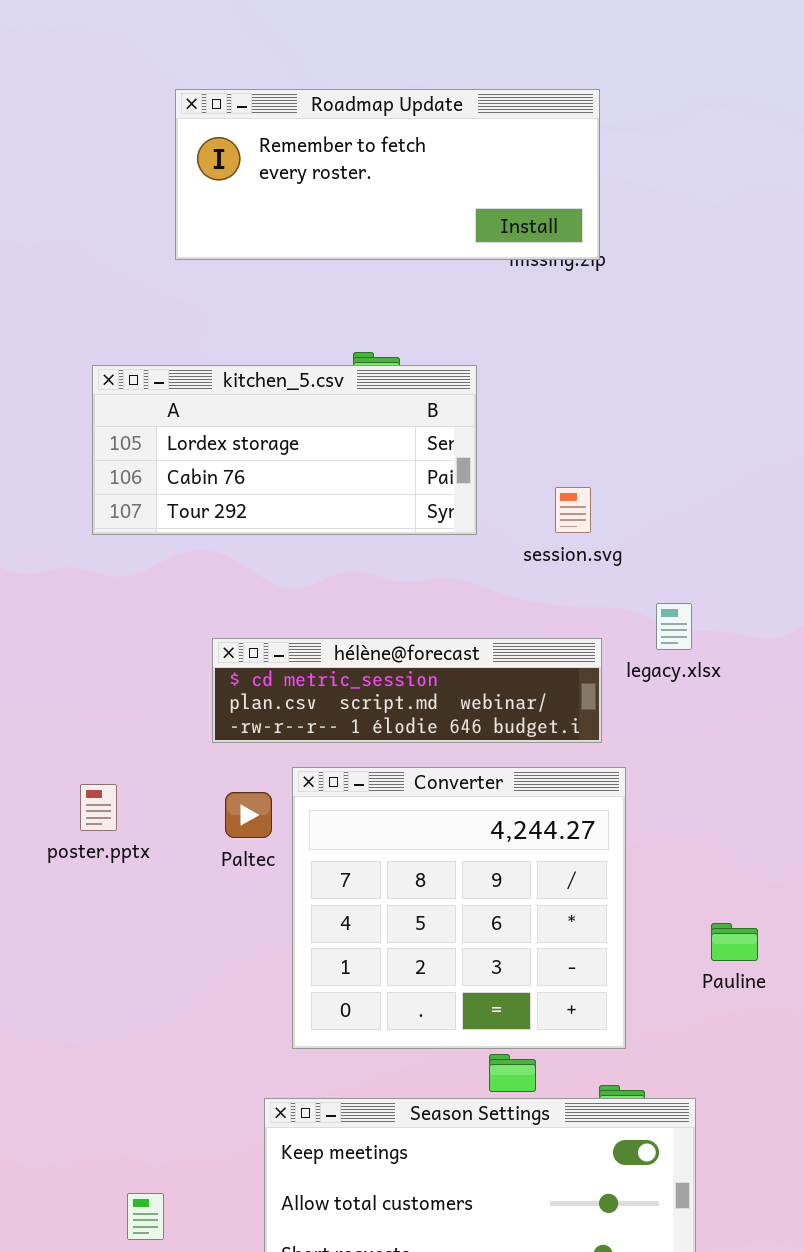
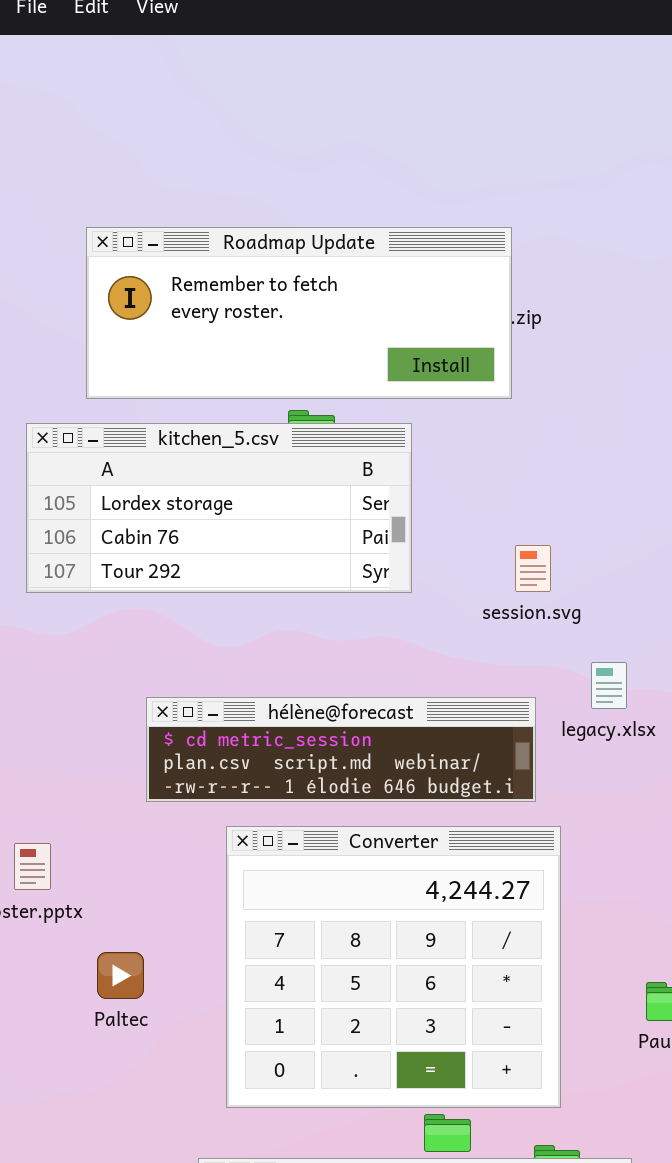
Roadmap Update: [175,89,600,260] -> [86,227,512,399], moved
session.svg: [555,487,591,533] -> [515,545,551,592], moved
Paltec: [225,792,272,838] -> [97,952,144,999], moved

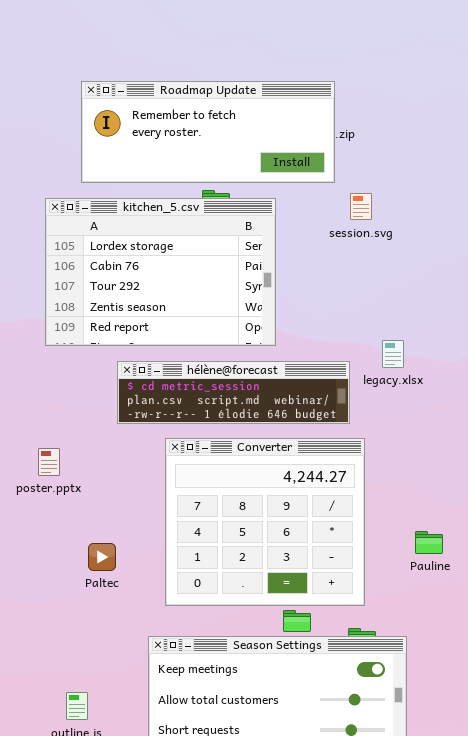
kitchen_5.csv: [26,423,412,593] -> [45,198,276,346], resized
session.svg: [515,545,551,592] -> [350,193,372,220], moved
Paltec: [97,952,144,999] -> [88,543,116,571], moved

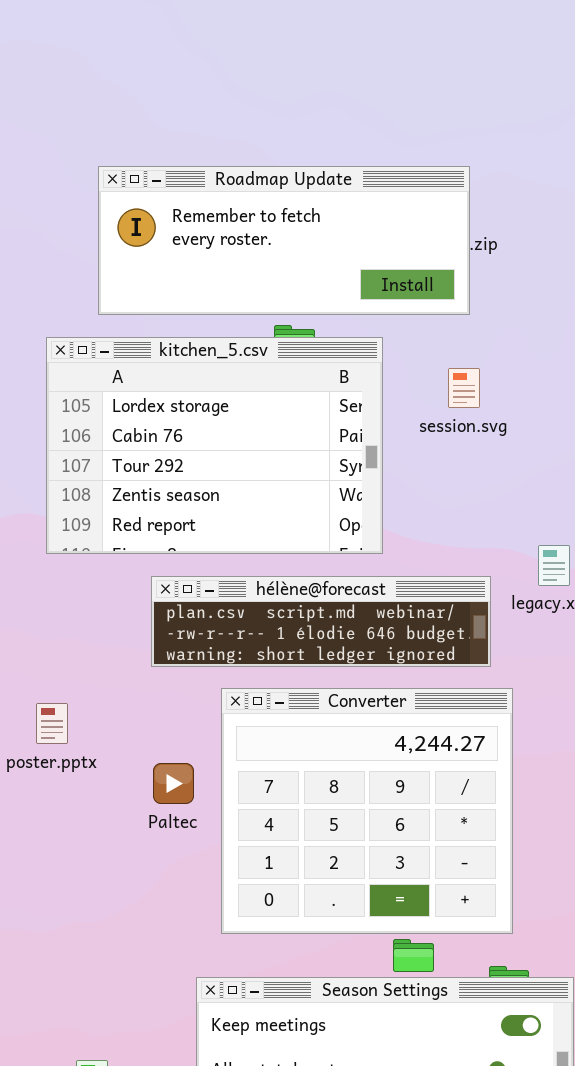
session.svg: [350,193,372,220] -> [448,368,480,408], moved
hélène@forecast: [117,361,350,424] -> [151,576,491,667], scrolled down 1 row
Paltec: [88,543,116,571] -> [153,763,194,804], moved

